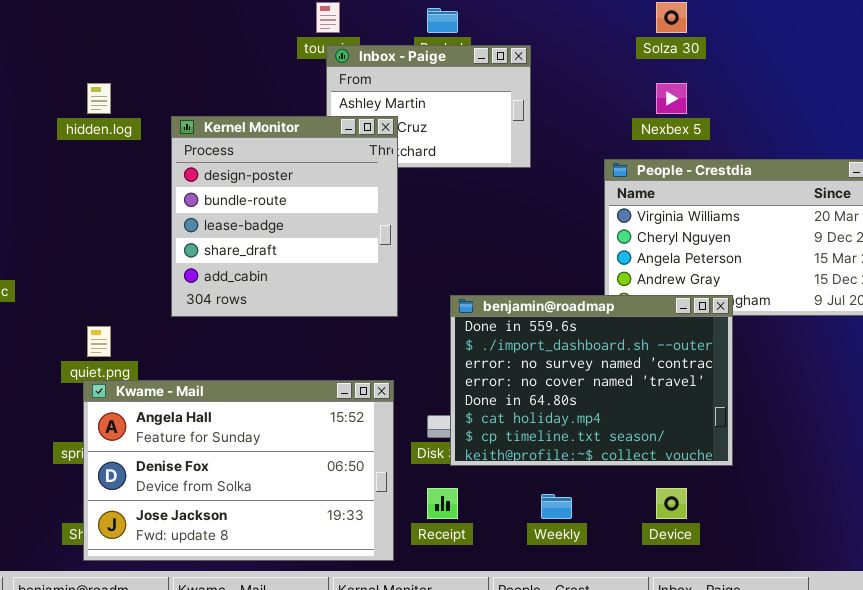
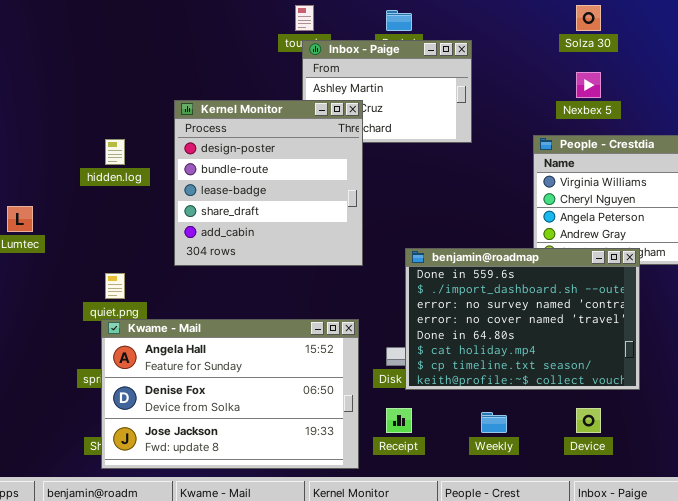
hidden.log: [87,83,111,114] -> [105,139,125,165], moved

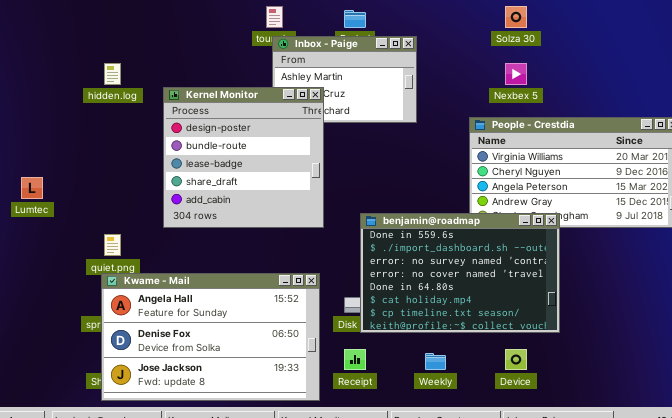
hidden.log: [105,139,125,165] -> [104,63,121,85], moved

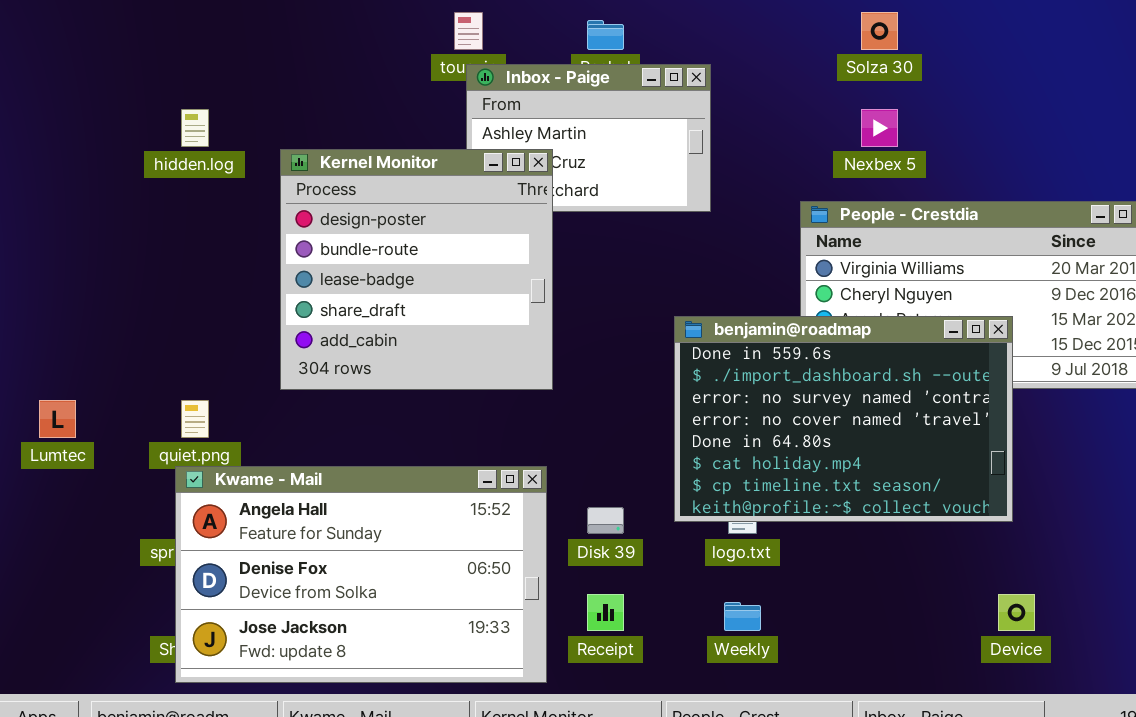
Lumtec: [21,177,43,199] -> [39,400,76,438], moved
benjamin@roadmap: [360,213,560,333] -> [674,316,1013,522], moved
Device: [505,349,527,370] -> [998,594,1035,631], moved

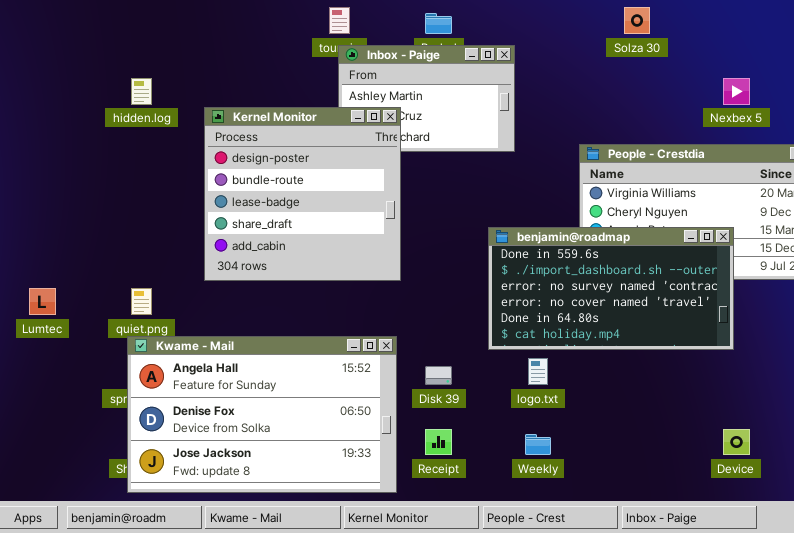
Nexbex 5: [861,109,898,147] -> [723,78,750,105], moved
benjamin@roadmap: [674,316,1013,522] -> [488,227,734,350], resized

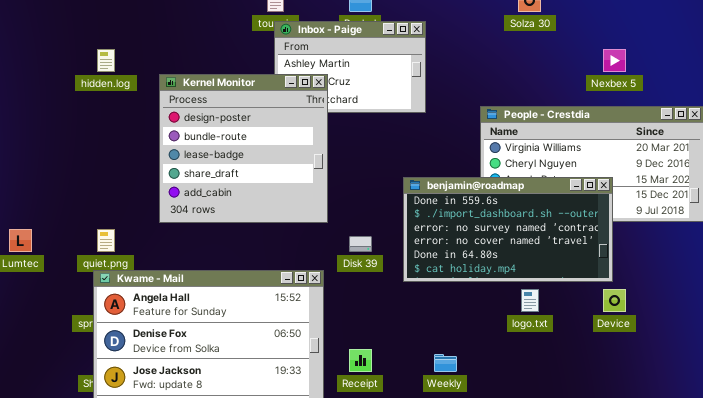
logo.txt: [528,358,548,385] -> [521,289,539,312], moved
Disk 39: [425,366,452,385] -> [349,236,372,252], moved
Device: [723,429,750,455] -> [603,289,626,312], moved

